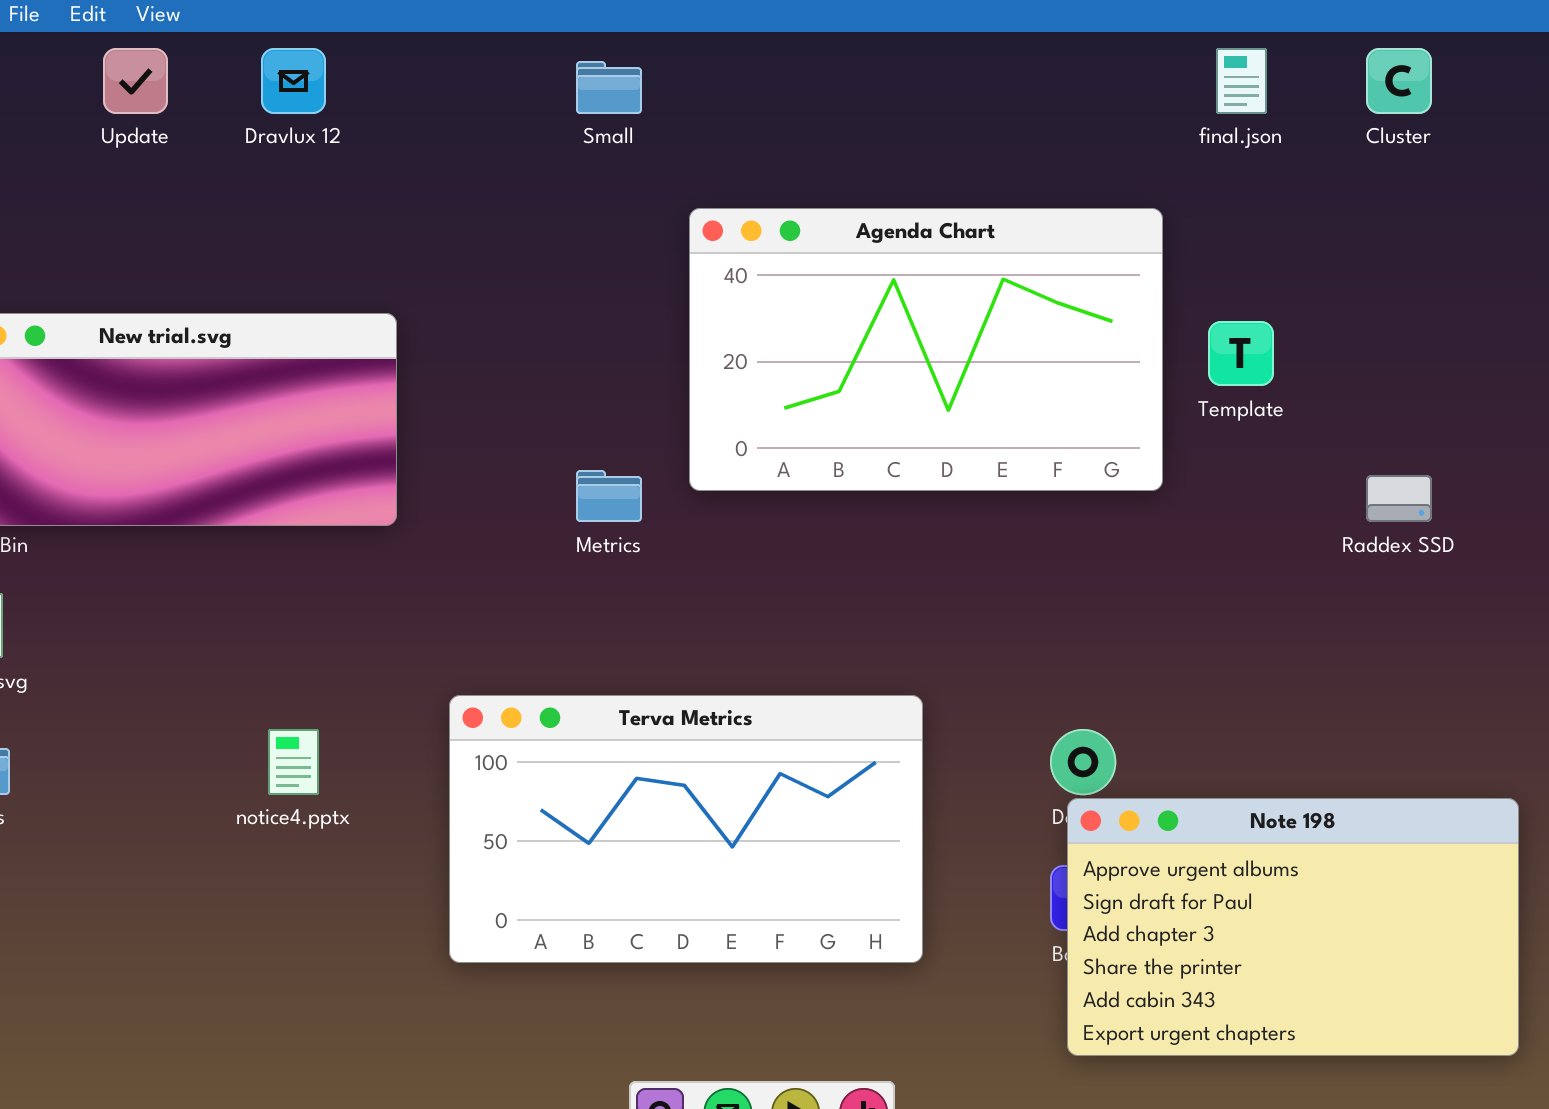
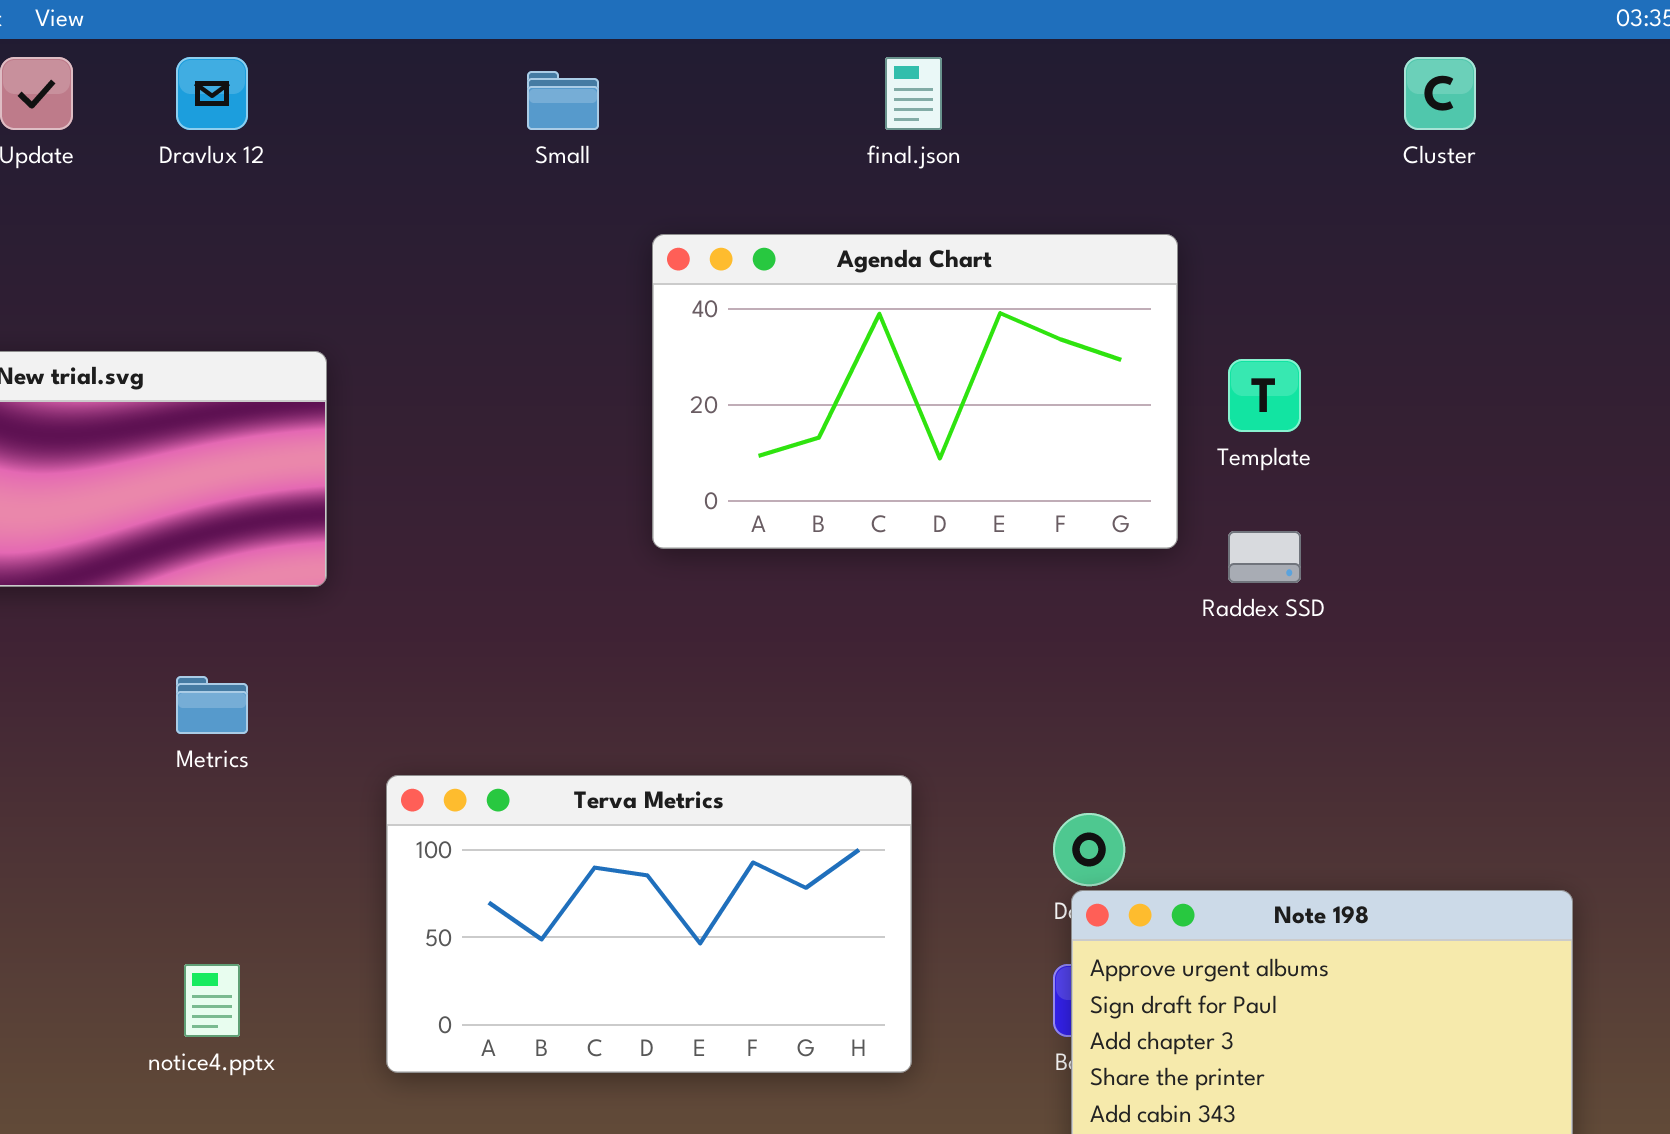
final.json: [1216,48,1267,114] -> [885,57,942,130], moved
Metrics: [576,470,642,522] -> [176,676,248,734], moved
Raddex SSD: [1366,475,1432,522] -> [1228,531,1301,583], moved
notice4.pptx: [268,729,319,795] -> [184,964,240,1037], moved

